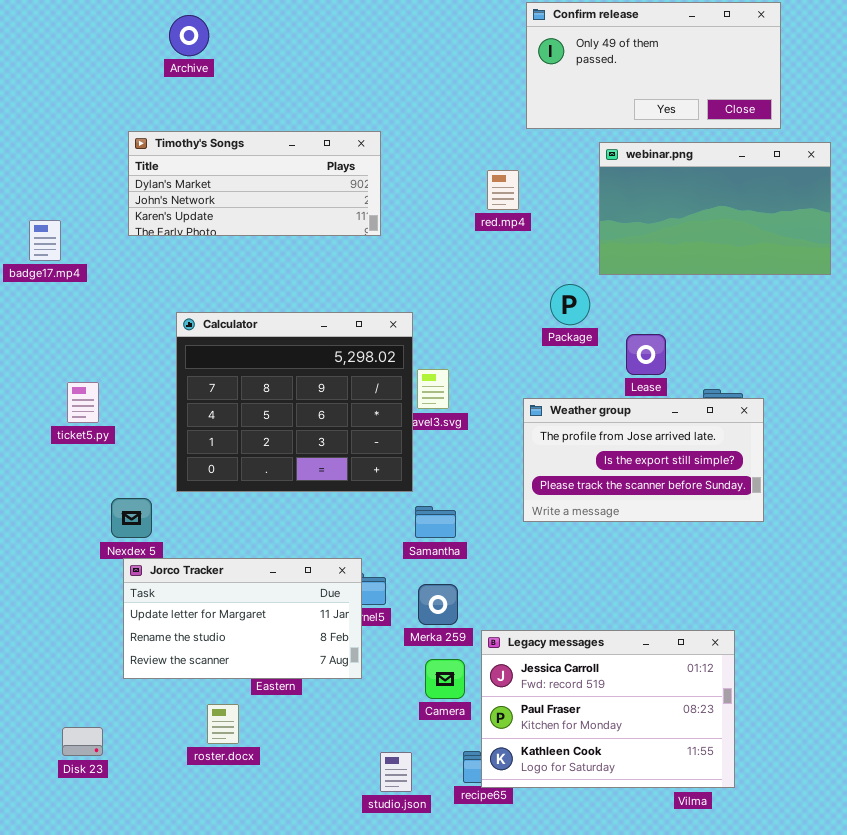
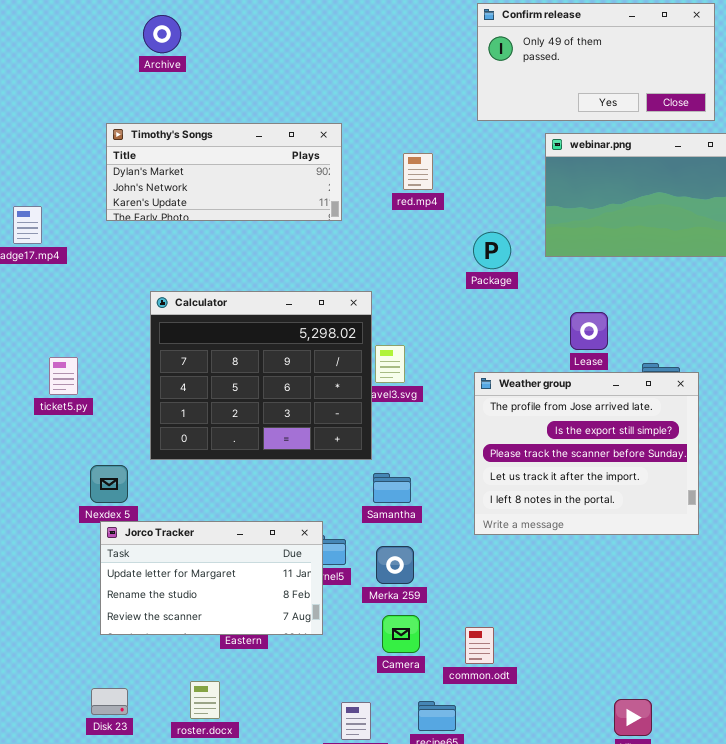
red.mp4: [487,170,519,210] -> [403,153,433,190], moved
Package: [550,284,590,325] -> [473,232,511,269], moved
Weather group: [523,398,764,522] -> [474,372,699,535], resized
Legacy messages: [481,630,735,788] -> none, closed
roster.docx: [207,704,239,744] -> [190,681,220,719], moved
Disk 23: [62,727,103,756] -> [91,688,128,715], moved

